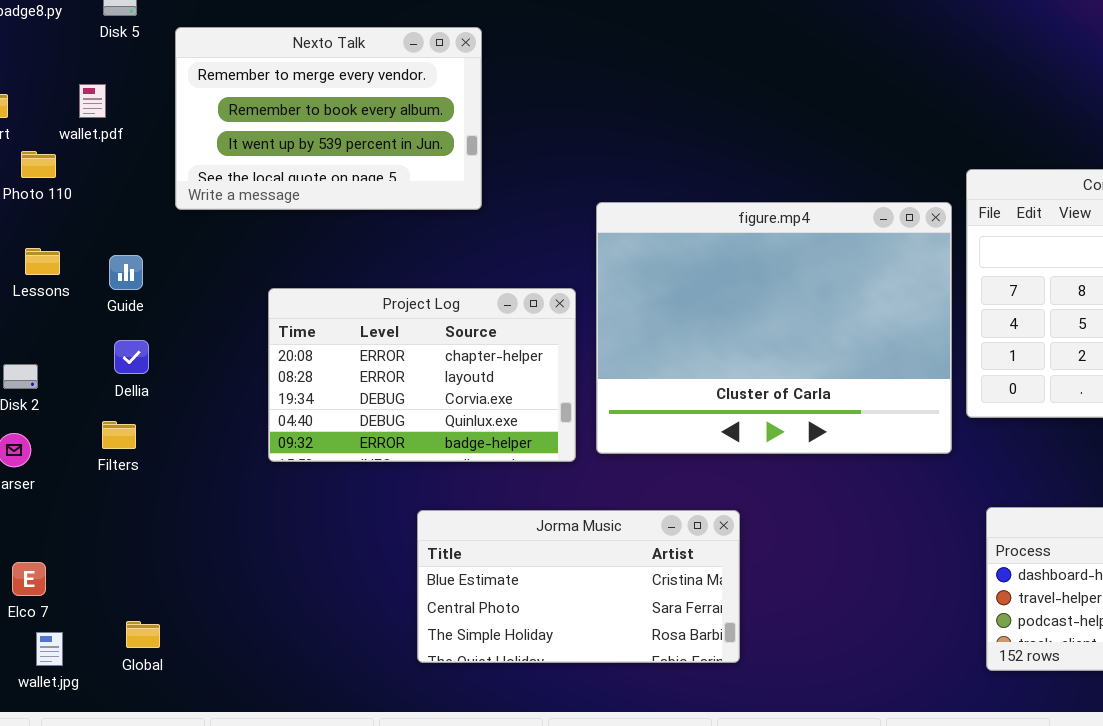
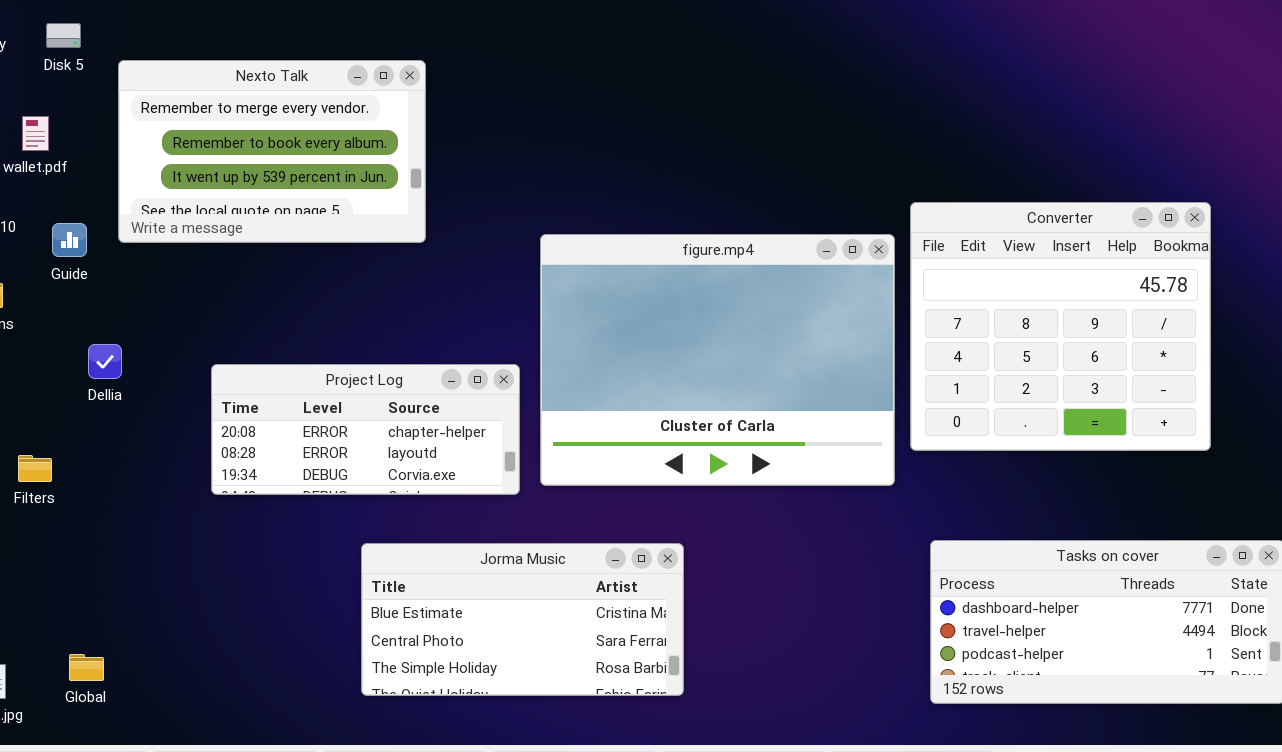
Guide: [109,255,143,290] -> [52,223,87,257], moved
Project Log: [268,288,576,462] -> [211,364,520,495], resized
Dellia: [114,340,149,374] -> [88,344,122,379], moved
Filters: [102,421,136,449] -> [18,455,52,482], moved

